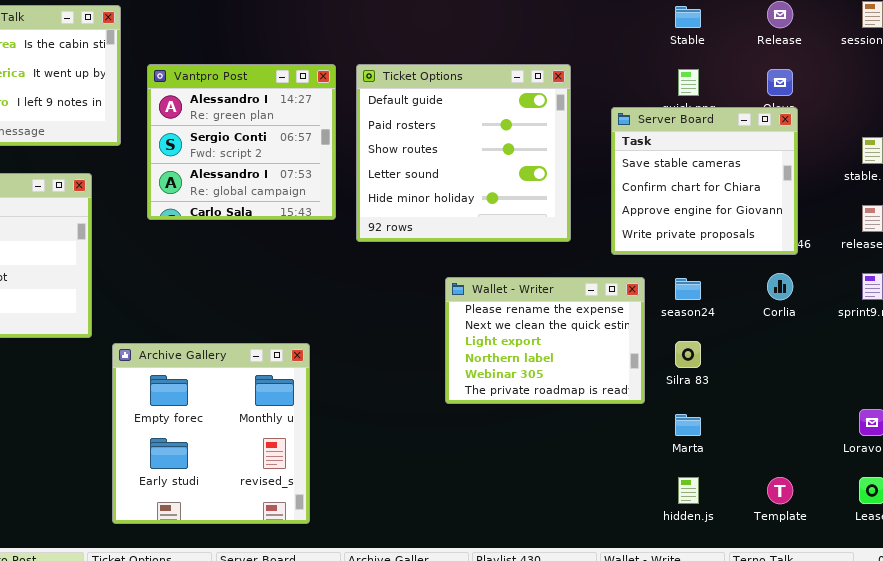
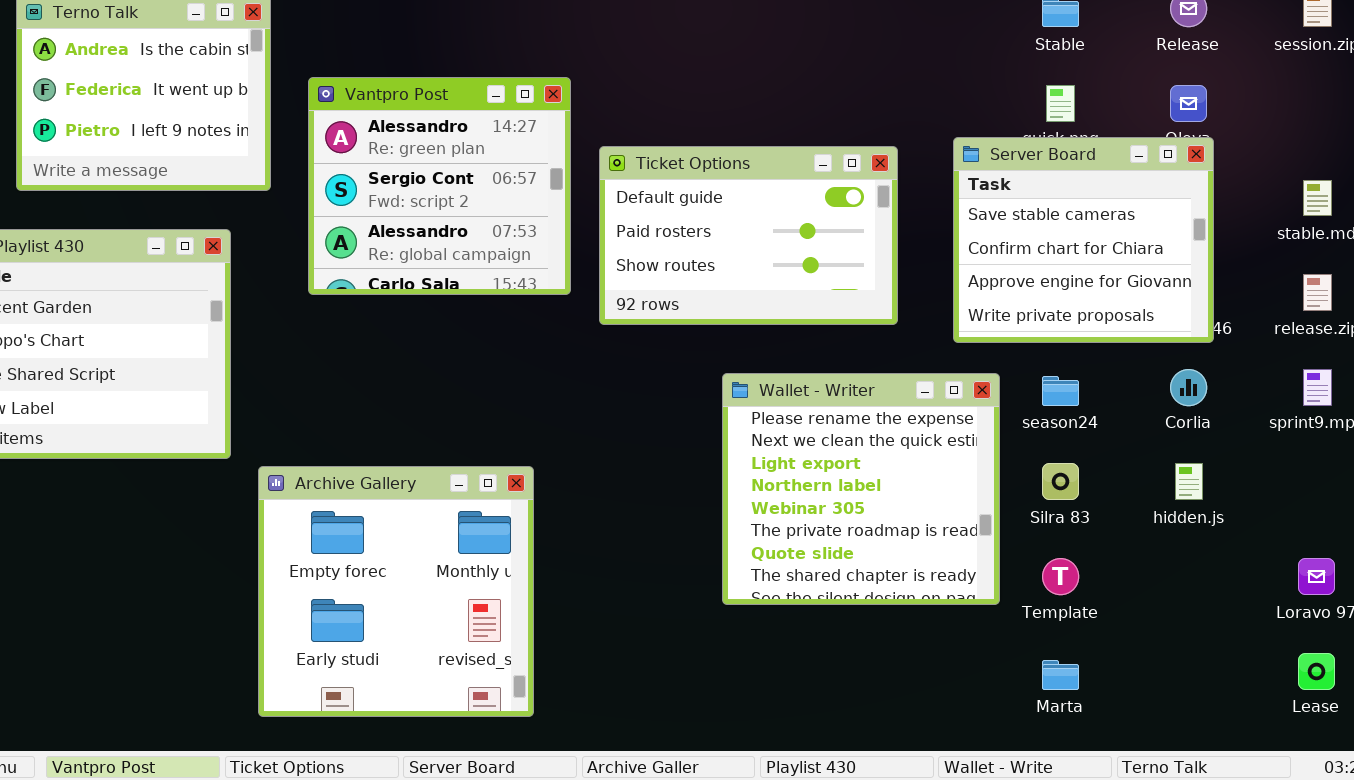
Ticket Options: [356,64,571,242] -> [599,146,898,325], resized
Wallet - Writer: [445,277,645,404] -> [722,373,1000,605], resized
Marta: [675,414,701,436] -> [1042,660,1079,690], moved
hidden.js: [678,477,699,504] -> [1175,463,1203,500], moved
Template: [767,477,793,504] -> [1042,558,1079,595], moved

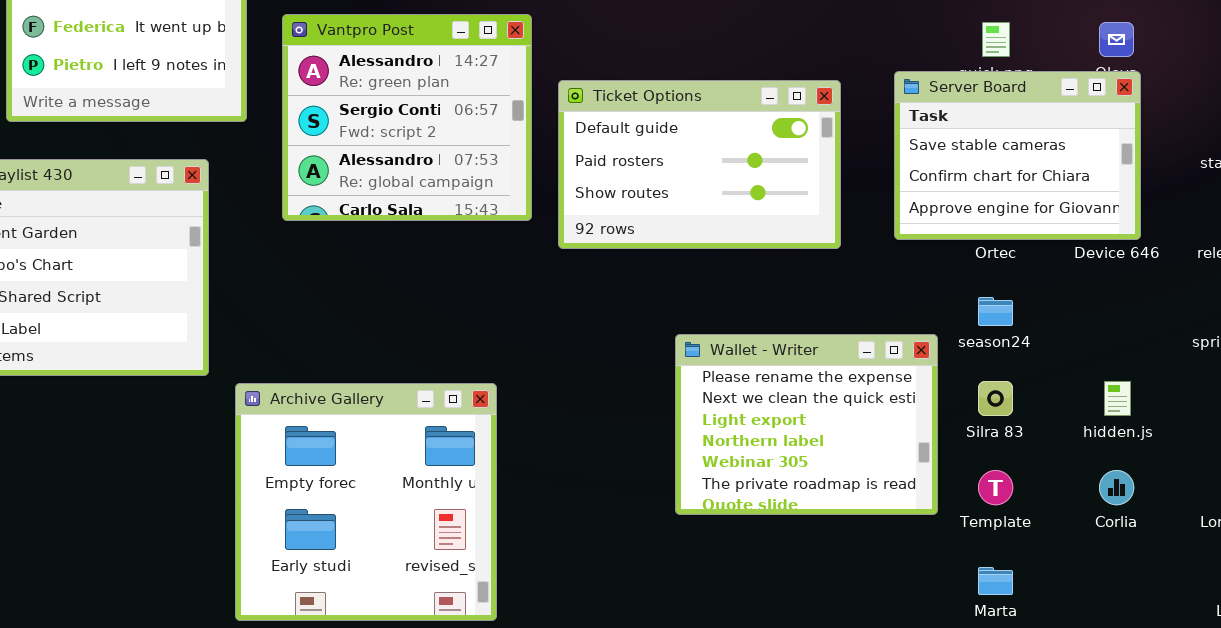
Server Board: [953,137,1214,343] -> [894,71,1141,240], resized
Corlia: [1170,369,1207,406] -> [1099,470,1134,505], moved
Wallet - Writer: [722,373,1000,605] -> [675,334,938,515], resized

